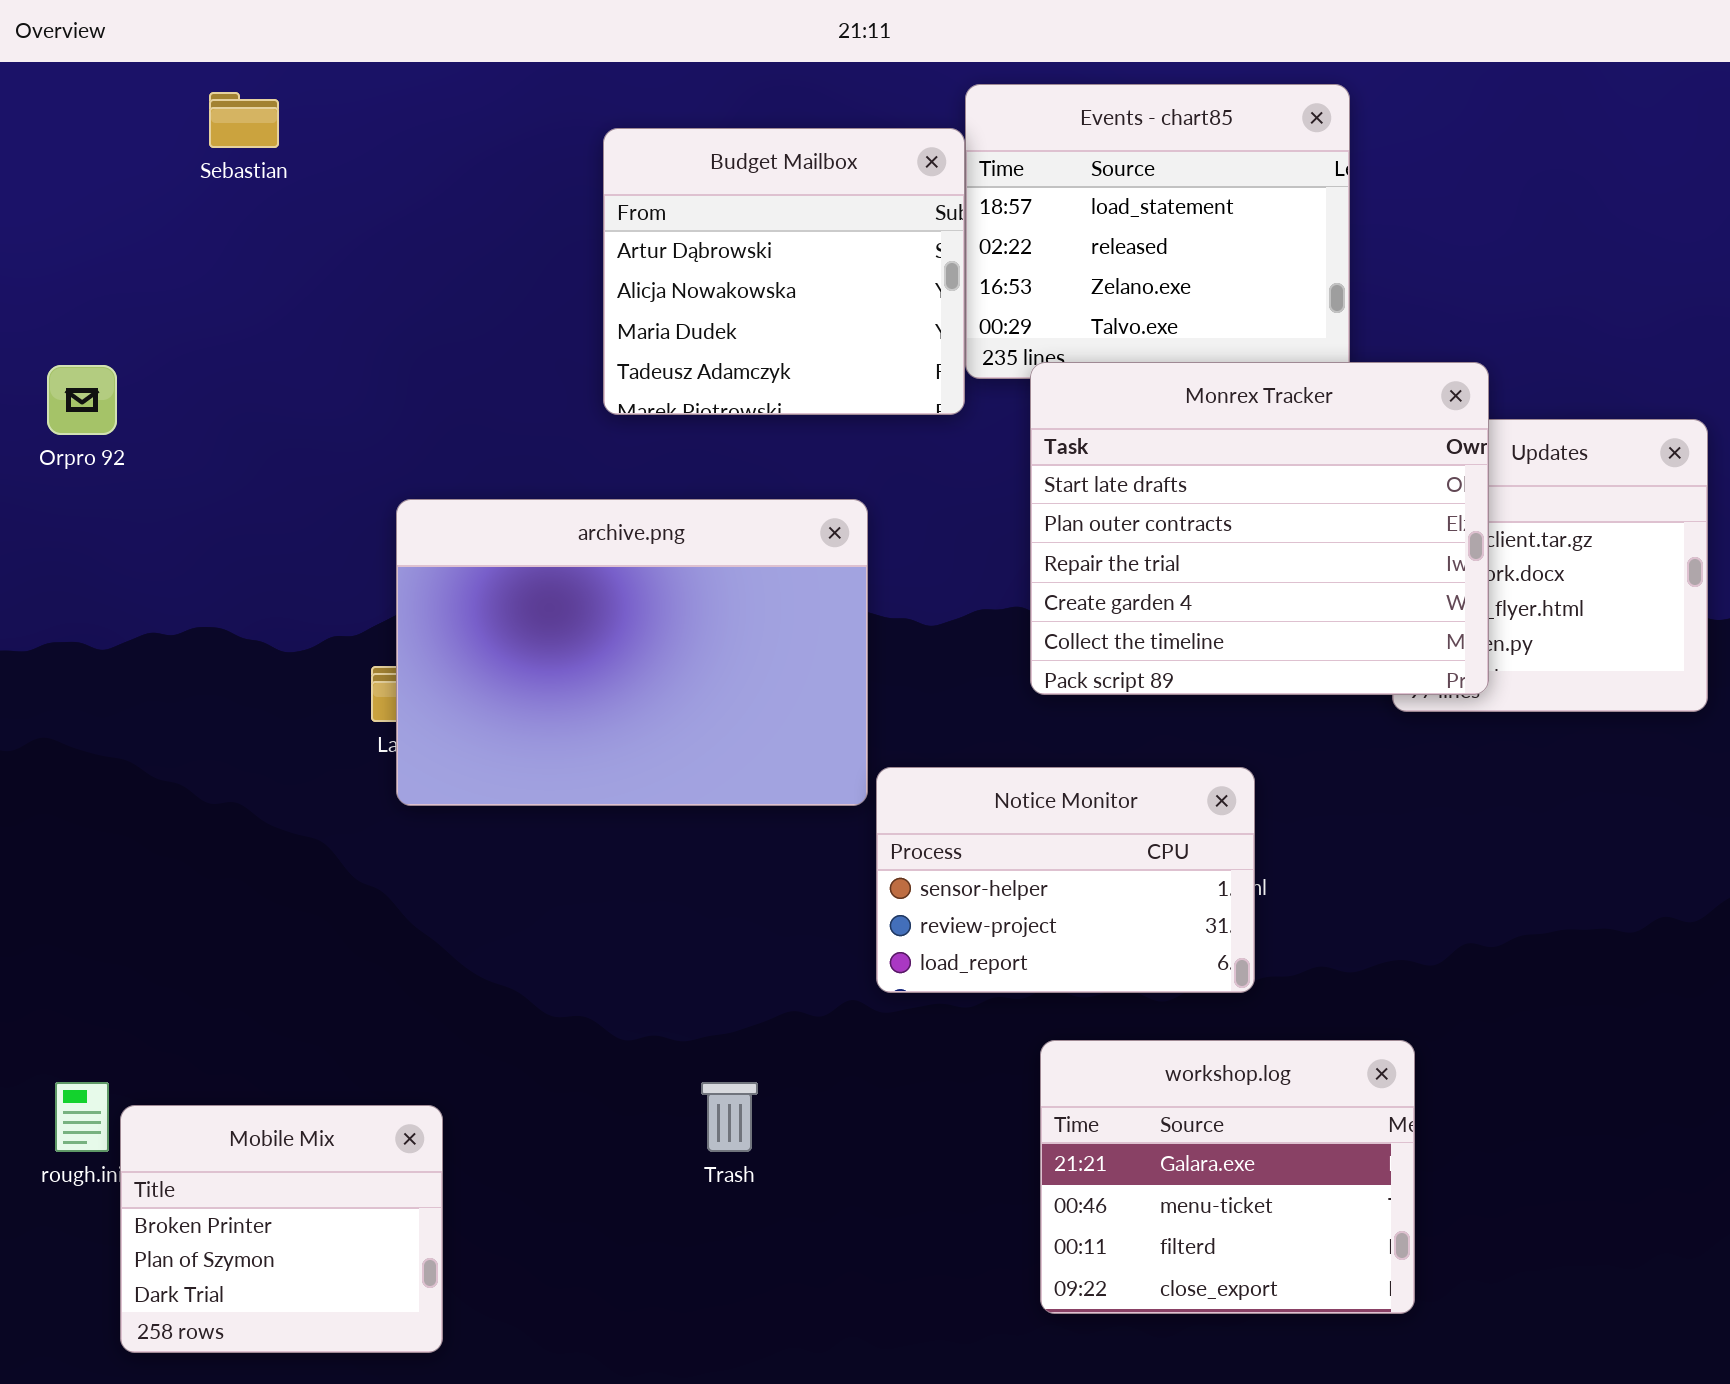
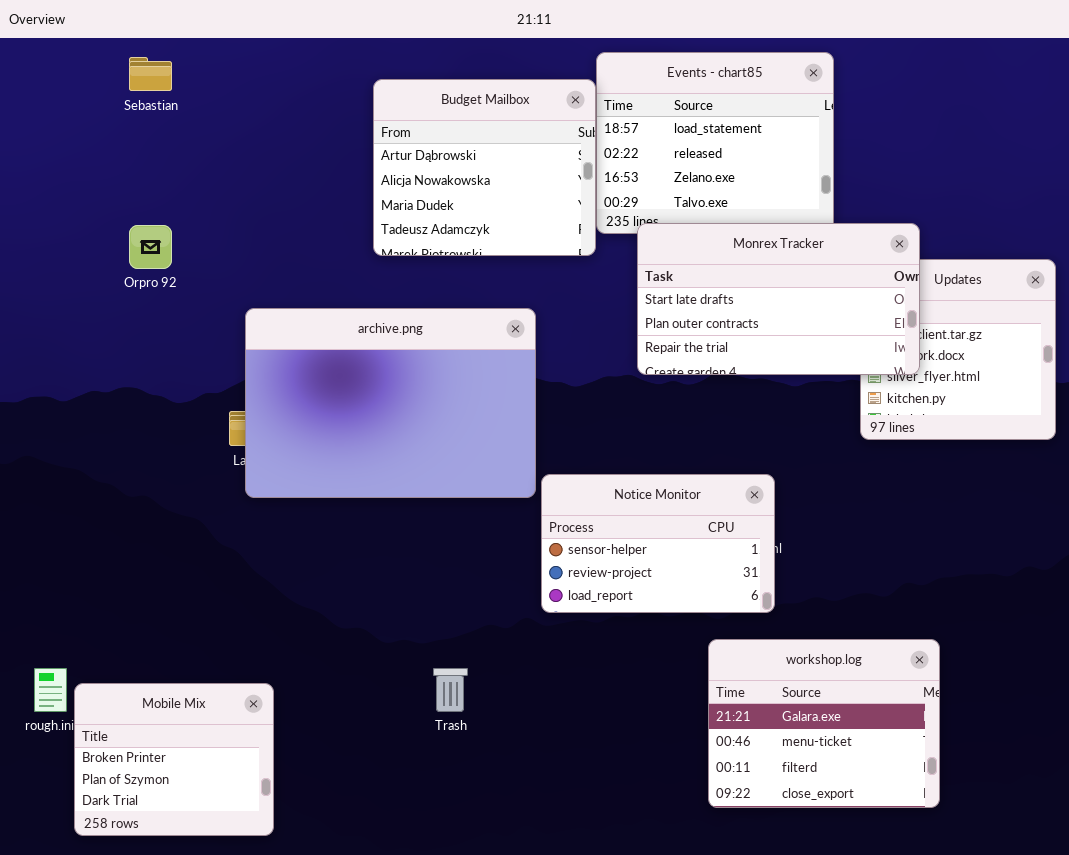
Monrex Tracker: [1030,362,1489,695] -> [637,223,920,375], resized
Orpro 92: [47,365,117,435] -> [129,225,172,269], moved
workshop.log: [1040,1040,1415,1314] -> [708,639,940,808], moved

